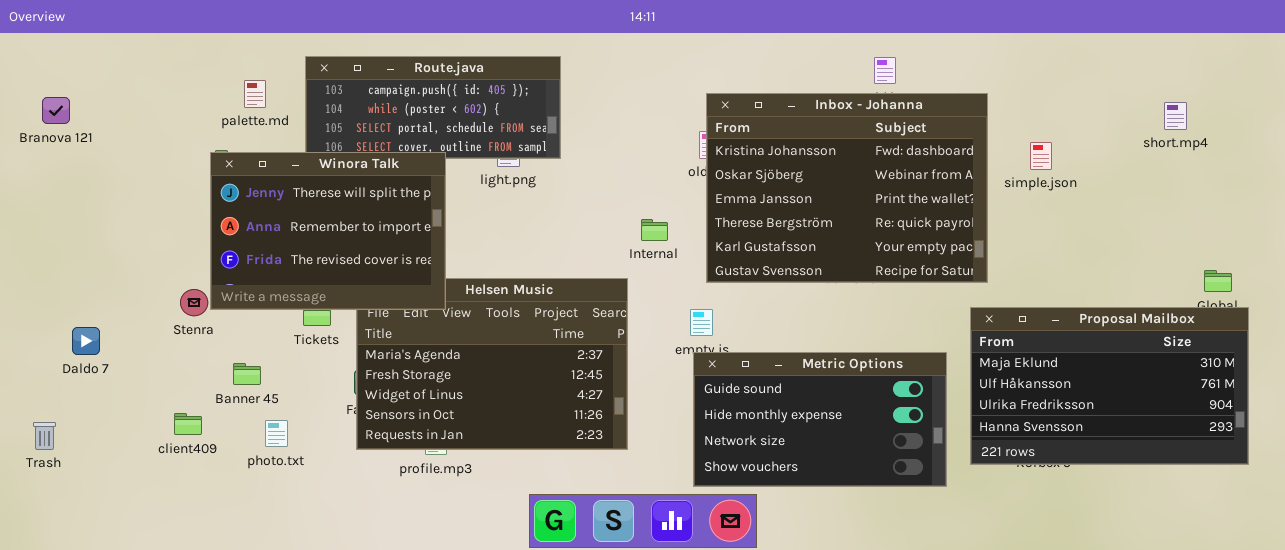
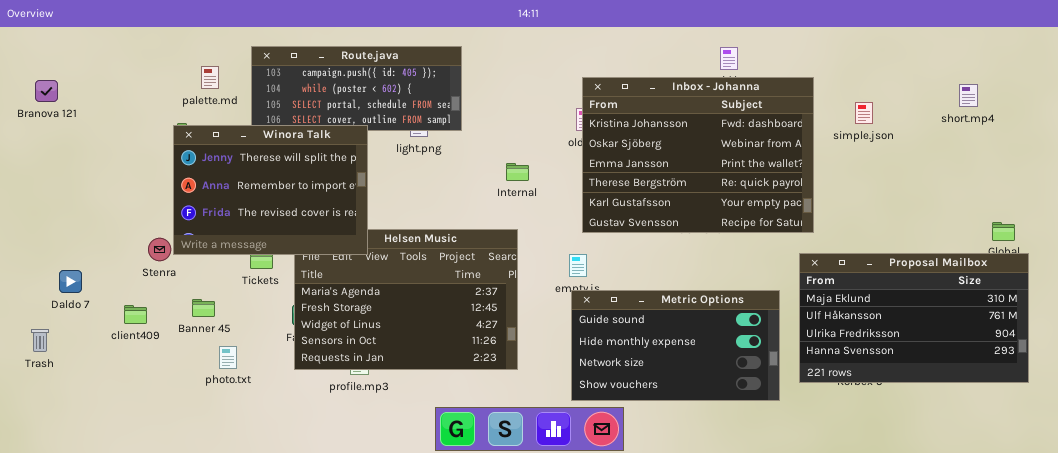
simple.json: [1030,142,1052,170] -> [855,102,873,124], moved
Internal: [641,219,668,241] -> [506,163,529,181], moved
client409: [174,413,202,435] -> [124,305,147,324], moved
Trash: [33,422,56,450] -> [31,329,49,352], moved

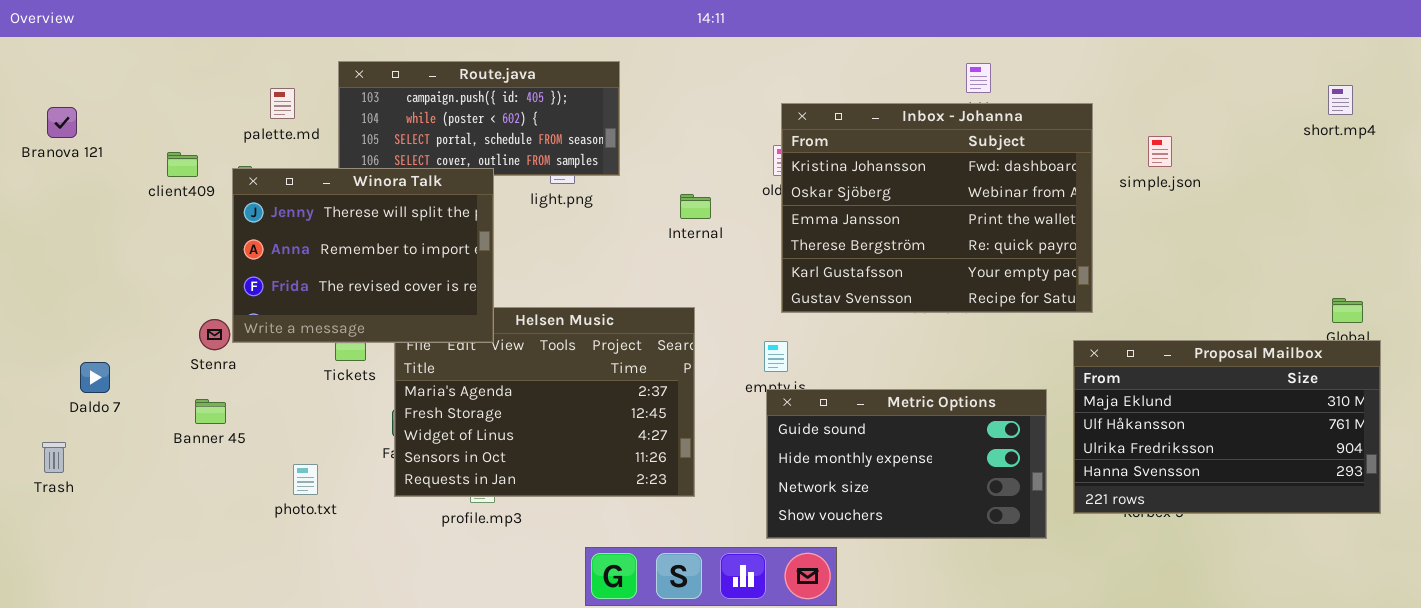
short.mp4: [959,84,978,107] -> [1328,85,1353,115], moved
Internal: [506,163,529,181] -> [680,194,711,219], moved
Banner 45: [192,299,215,317] -> [195,399,226,424], moved
client409: [124,305,147,324] -> [167,152,198,177], moved

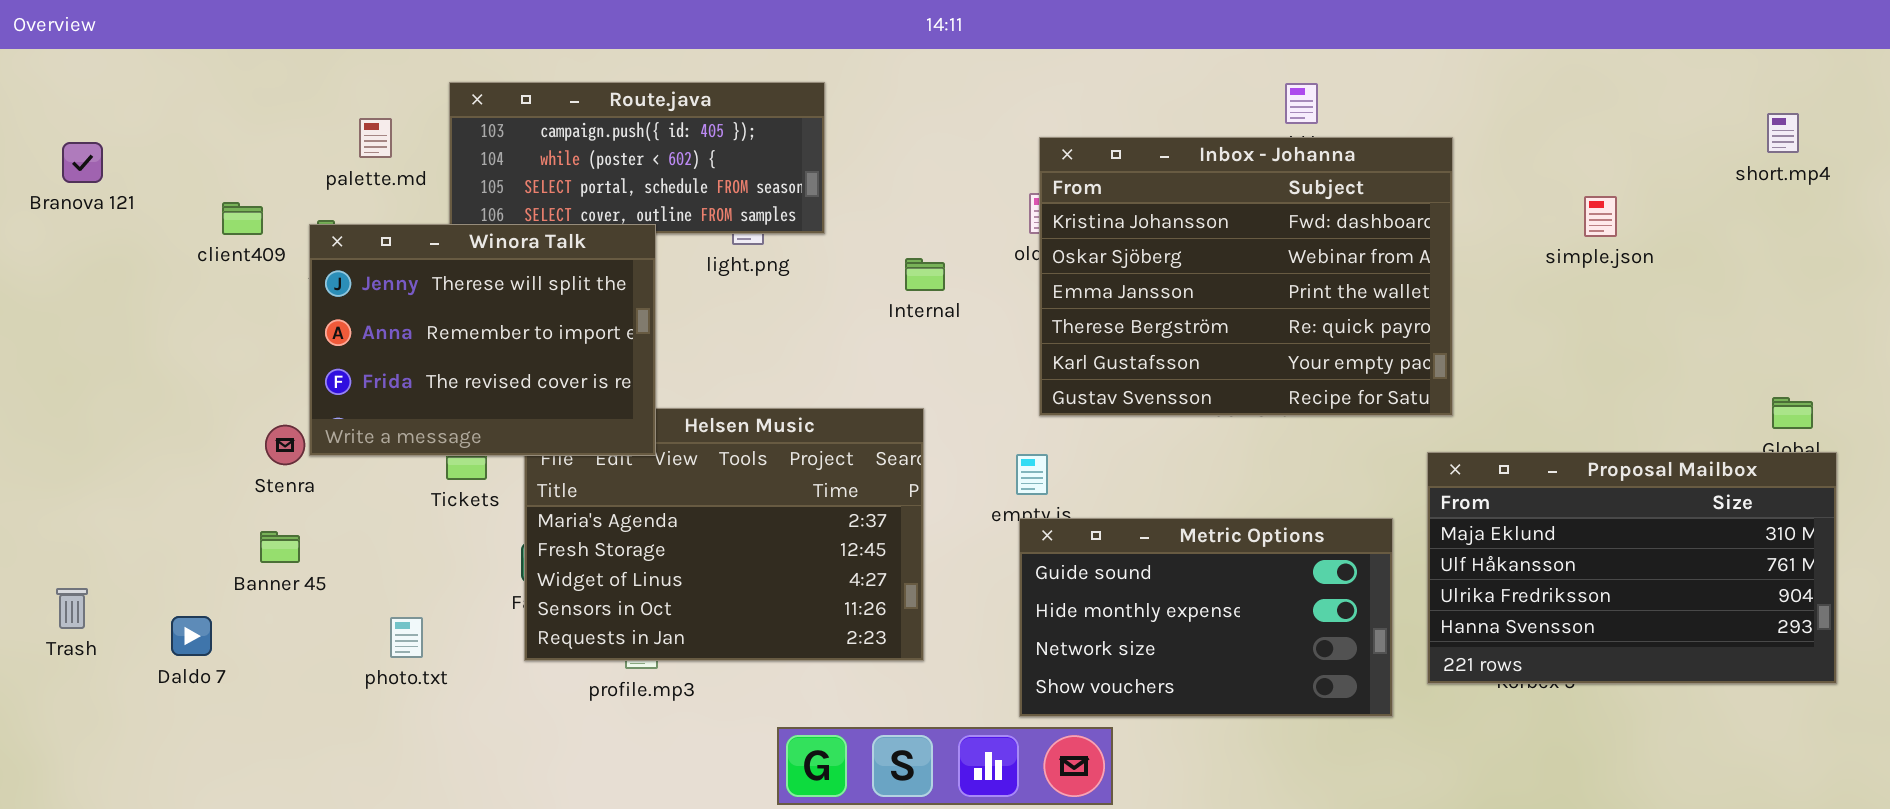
simple.json: [1148,136,1172,167] -> [1584,196,1617,237], moved
Daldo 7: [80,362,110,393] -> [171,616,212,656], moved

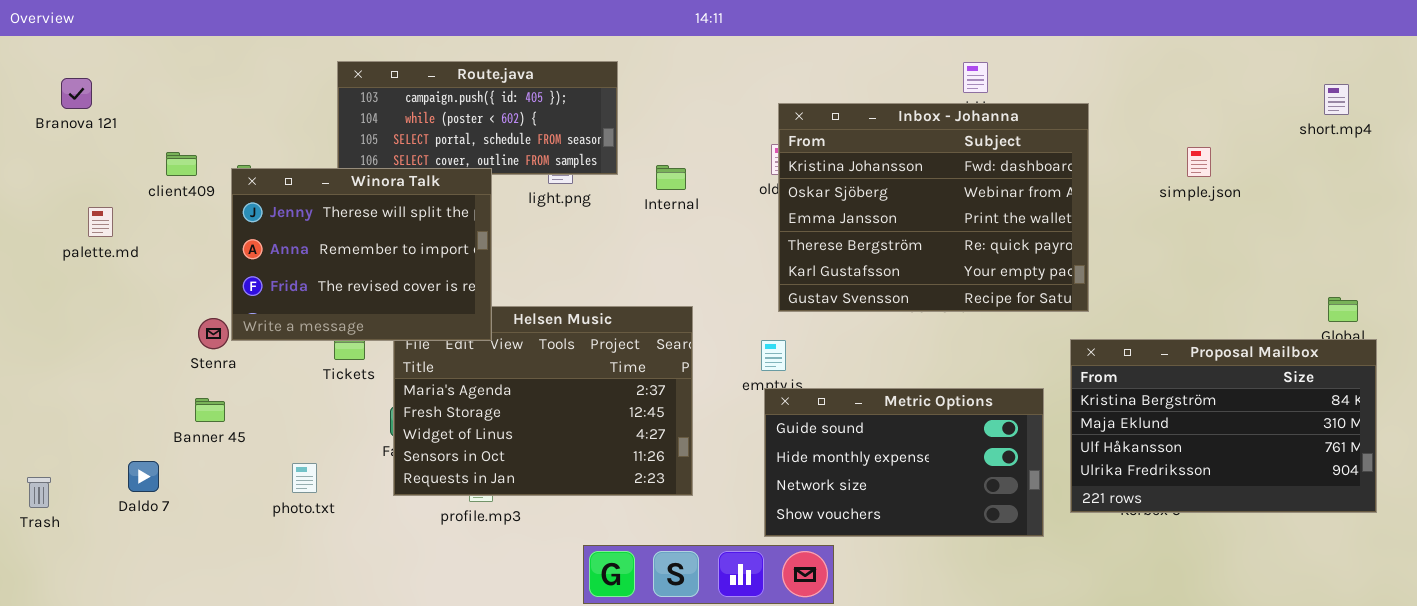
palette.md: [359,118,392,158] -> [88,207,113,237], moved
Branova 121: [62,142,103,183] -> [61,78,92,109], moved
Internal: [905,258,945,291] -> [656,165,686,190], moved
Proposal Mailbox: [1427,452,1837,684] -> [1070,339,1377,513], scrolled up 1 row
Trash: [56,588,88,629] -> [27,477,51,508], moved

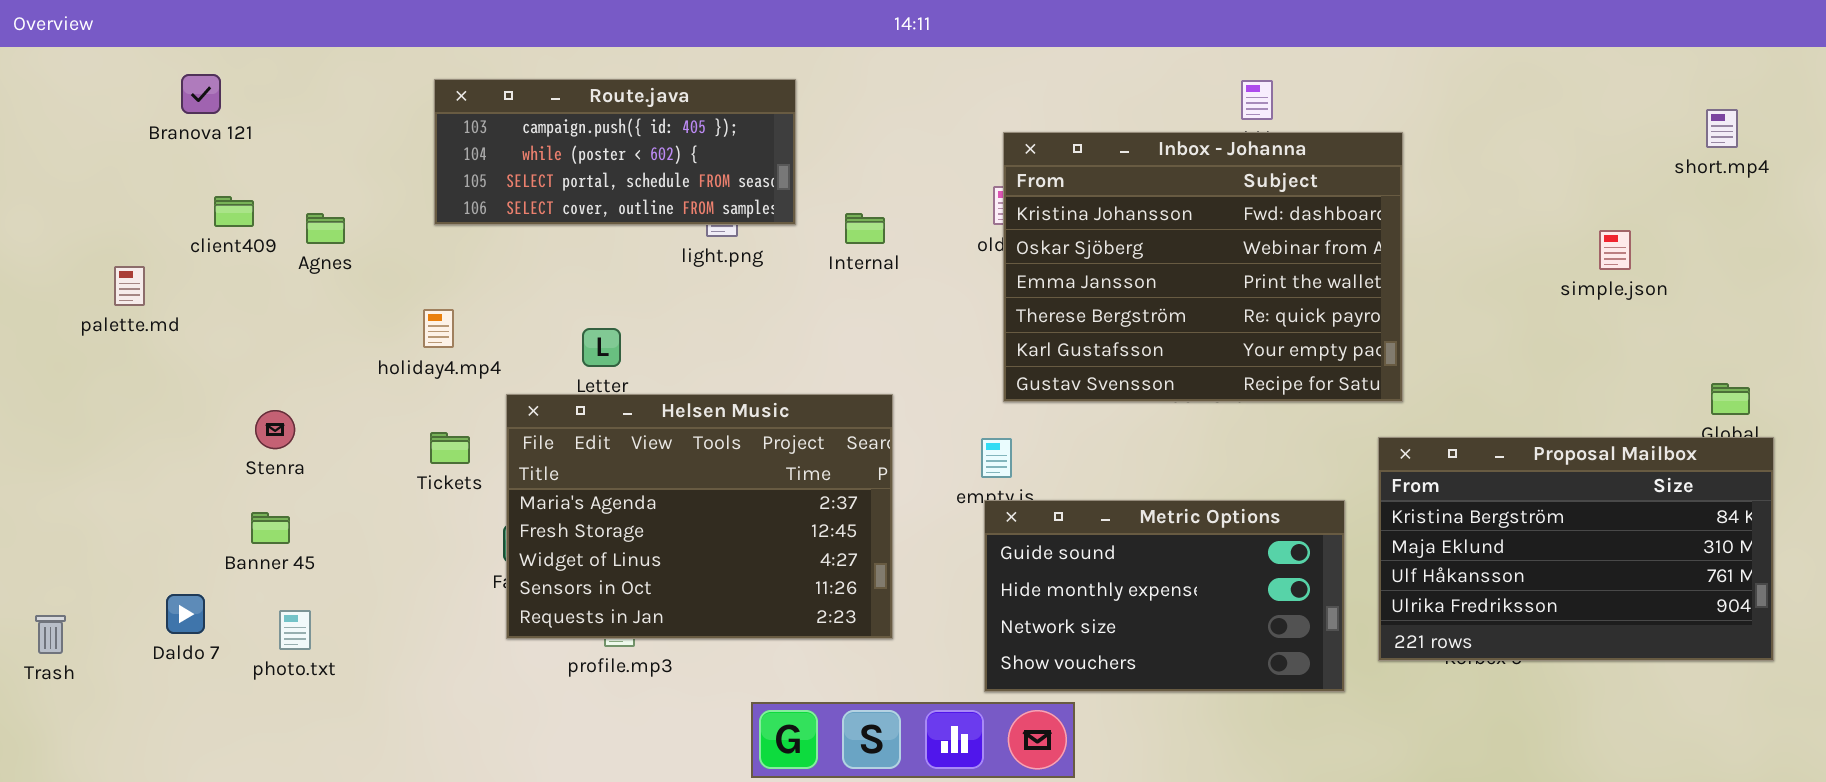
Branova 121: [61,78,92,109] -> [181,74,221,114], moved
simple.json: [1187,147,1211,177] -> [1599,230,1631,270], moved
Winora Talk: [231,168,492,341] -> none, closed
photo.txt: [292,463,317,493] -> [279,610,311,650], moved

